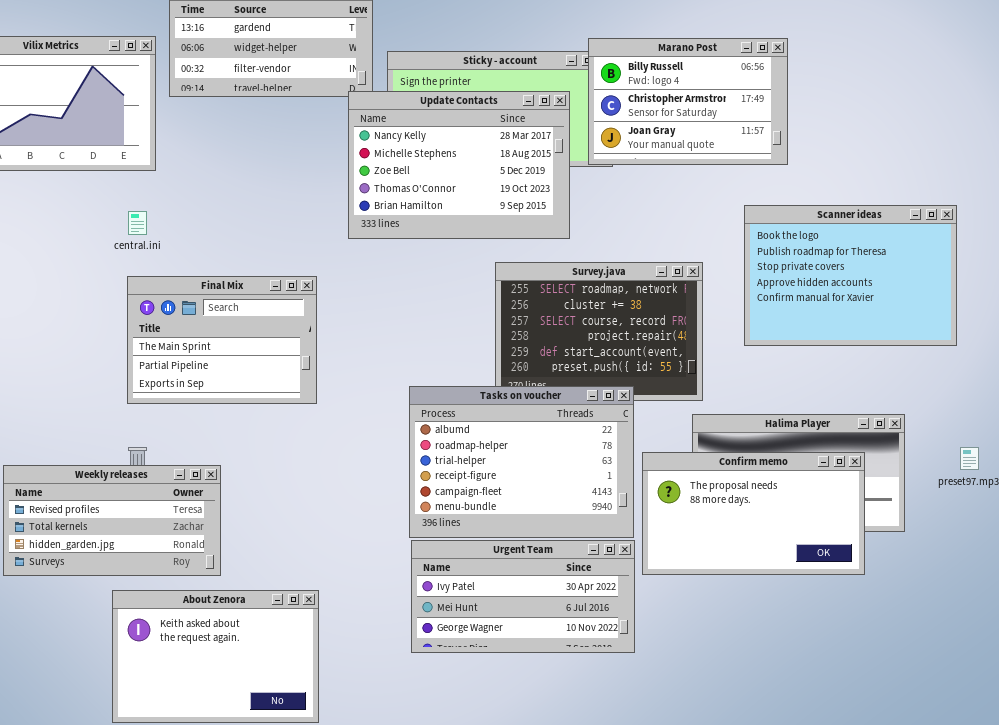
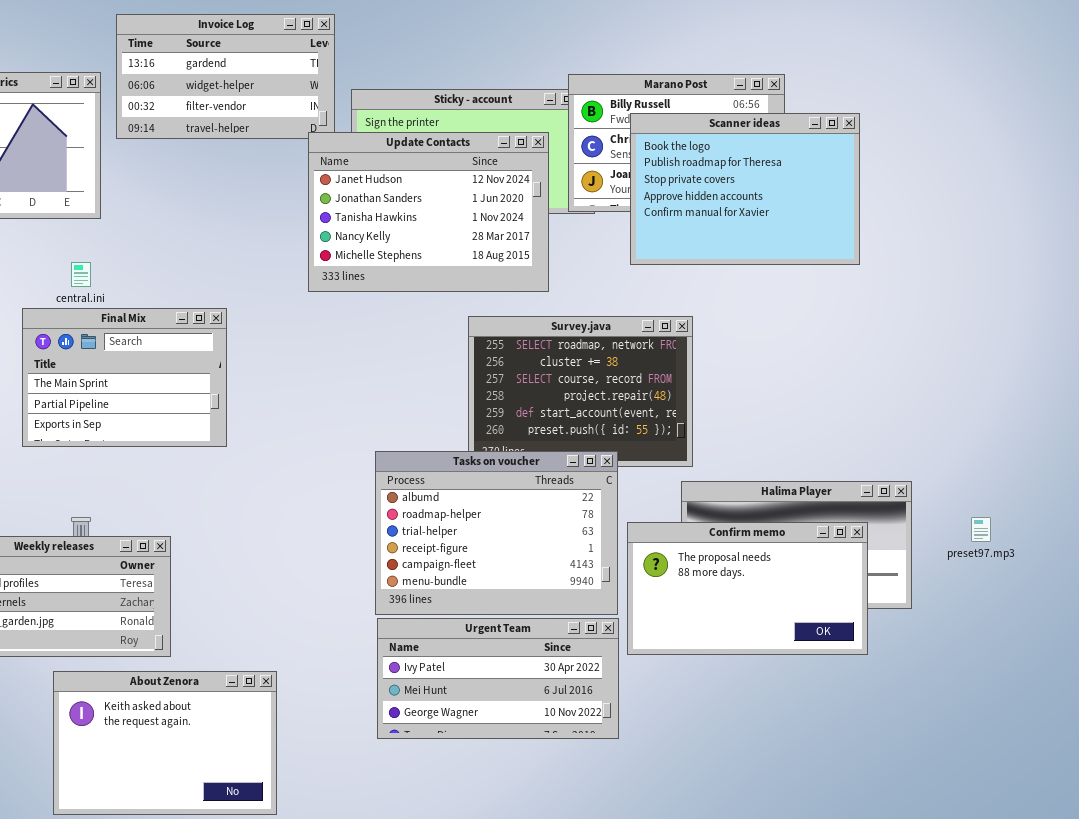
Update Contacts: [348,91,570,239] -> [308,132,549,292], scrolled up 3 rows
Scanner ideas: [744,205,957,346] -> [630,113,860,265], moved
Final Mix: [127,276,317,404] -> [22,308,227,447], moved

